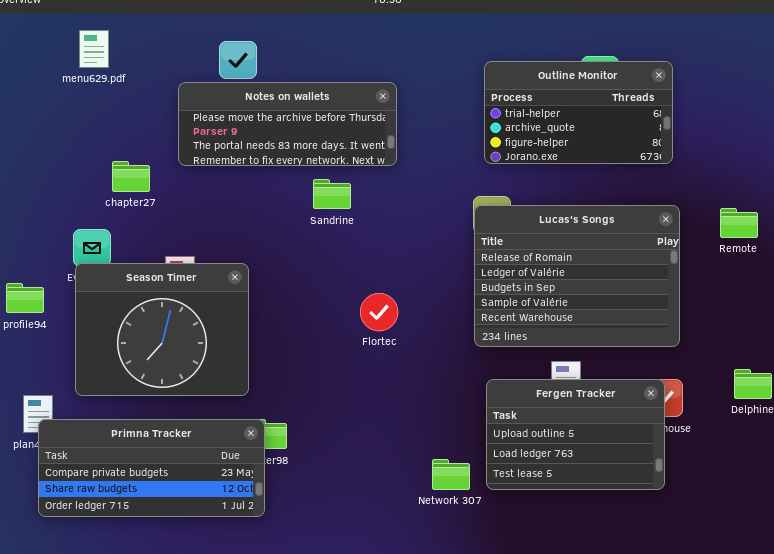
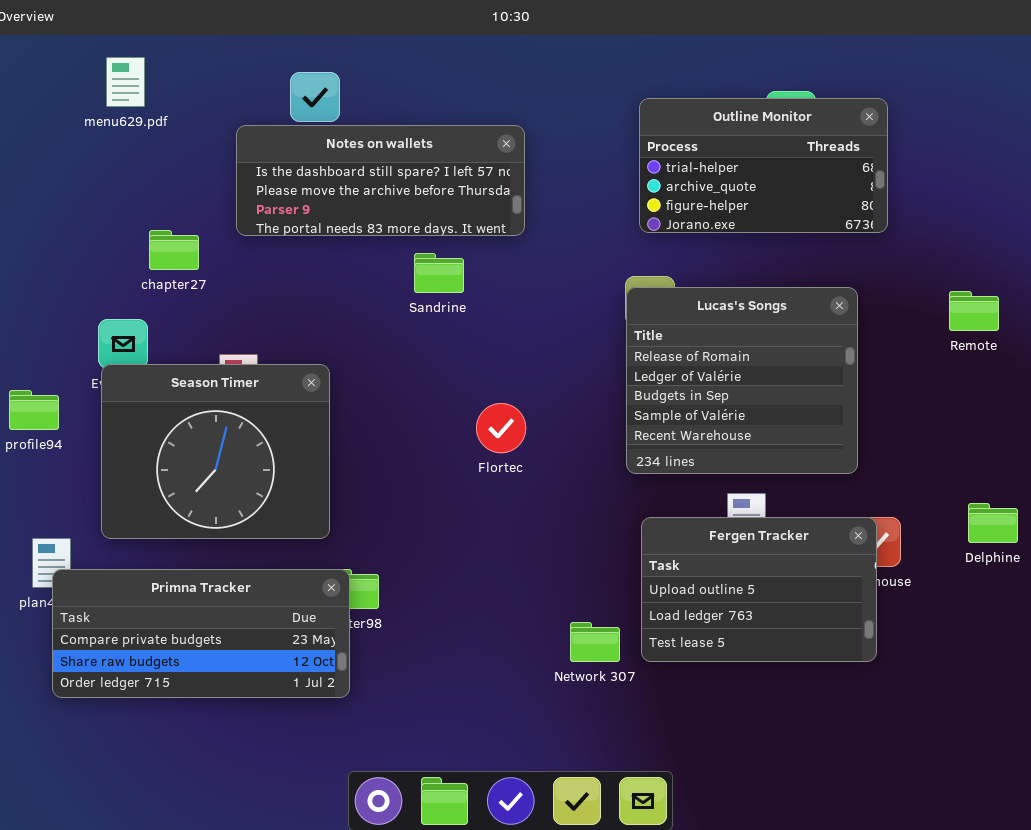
Notes on wallets: [178,82,397,166] -> [236,125,525,236], scrolled up 1 row
Lucas's Songs: [474,205,680,347] -> [626,287,858,474], resized

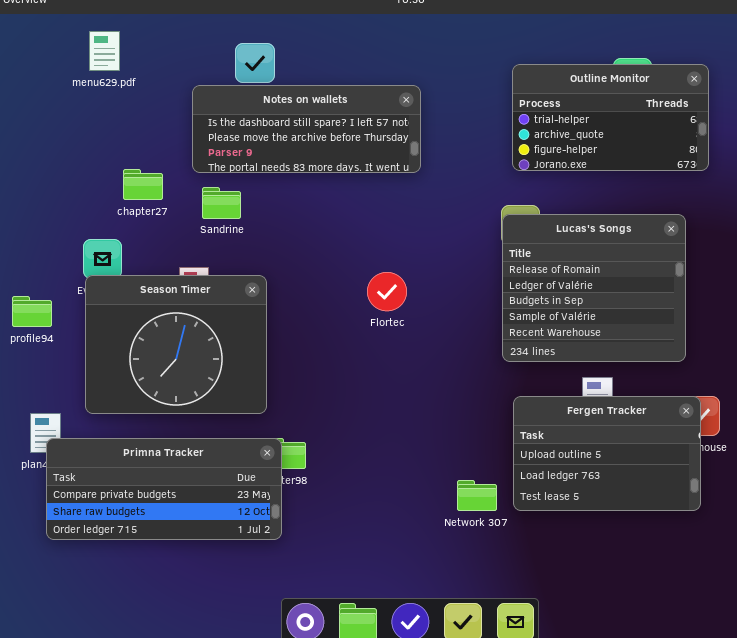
Sandrine: [414,253,464,293] -> [202,187,241,219], moved
Flortec: [476,403,526,453] -> [367,272,407,311], moved

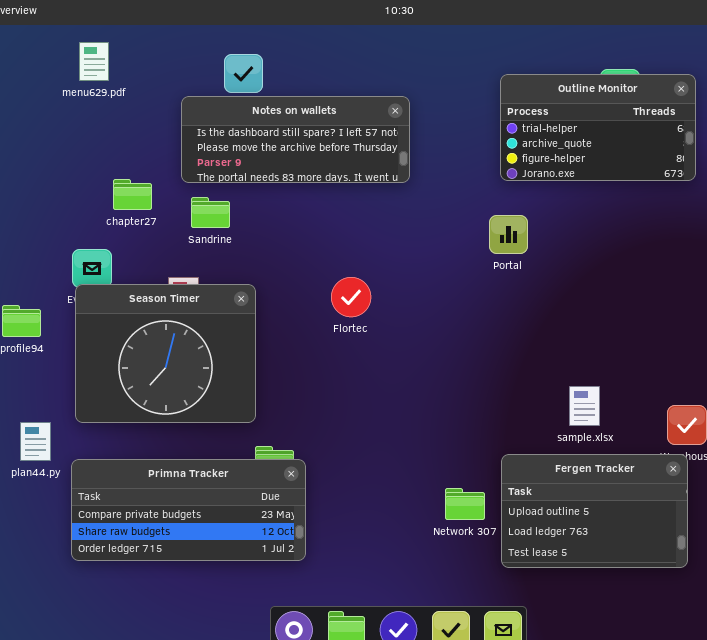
Lucas's Songs: [502,214,686,362] -> none, closed
Flortec: [367,272,407,311] -> [331,277,371,317], moved
Fergen Tracker: [513,396,701,511] -> [501,454,688,568], moved
Primna Tracker: [46,438,282,540] -> [71,459,306,561], moved

